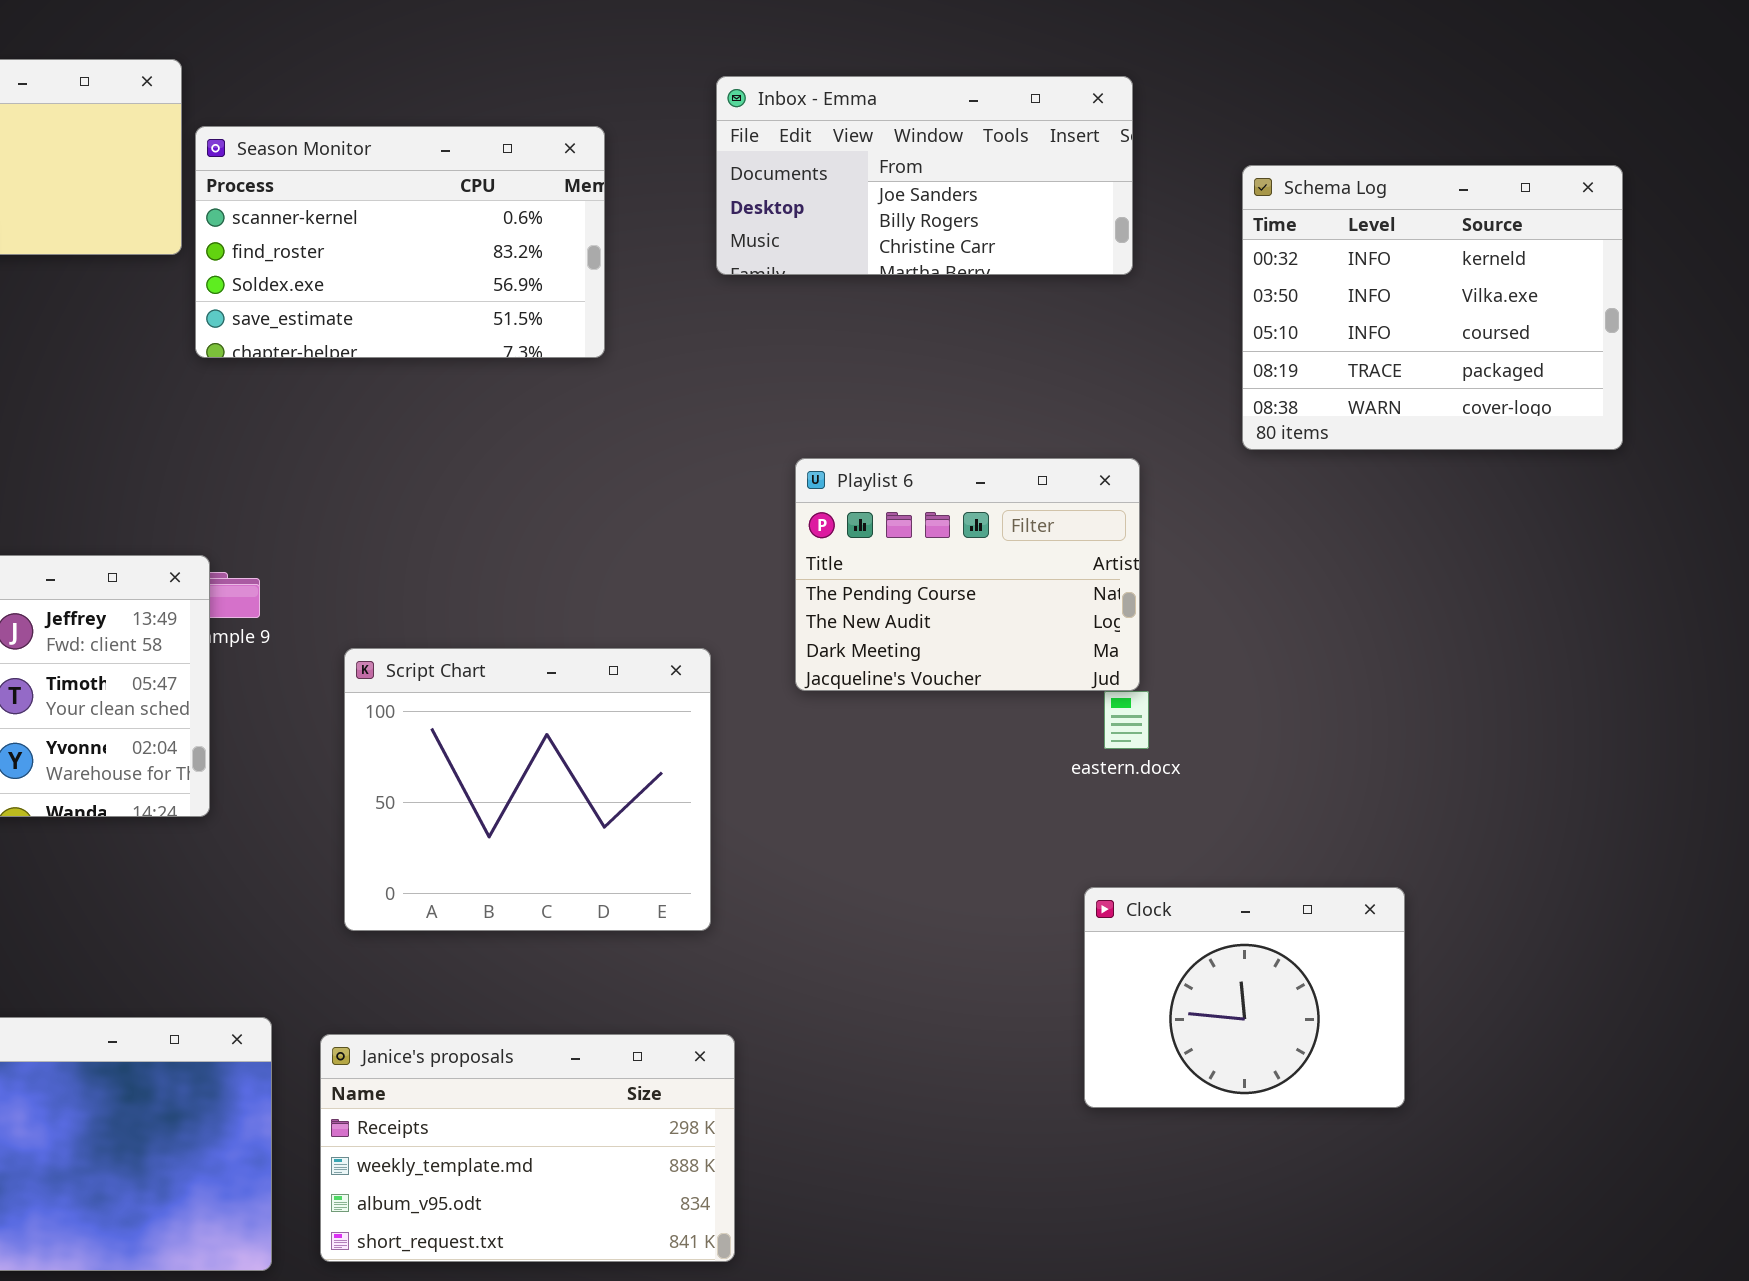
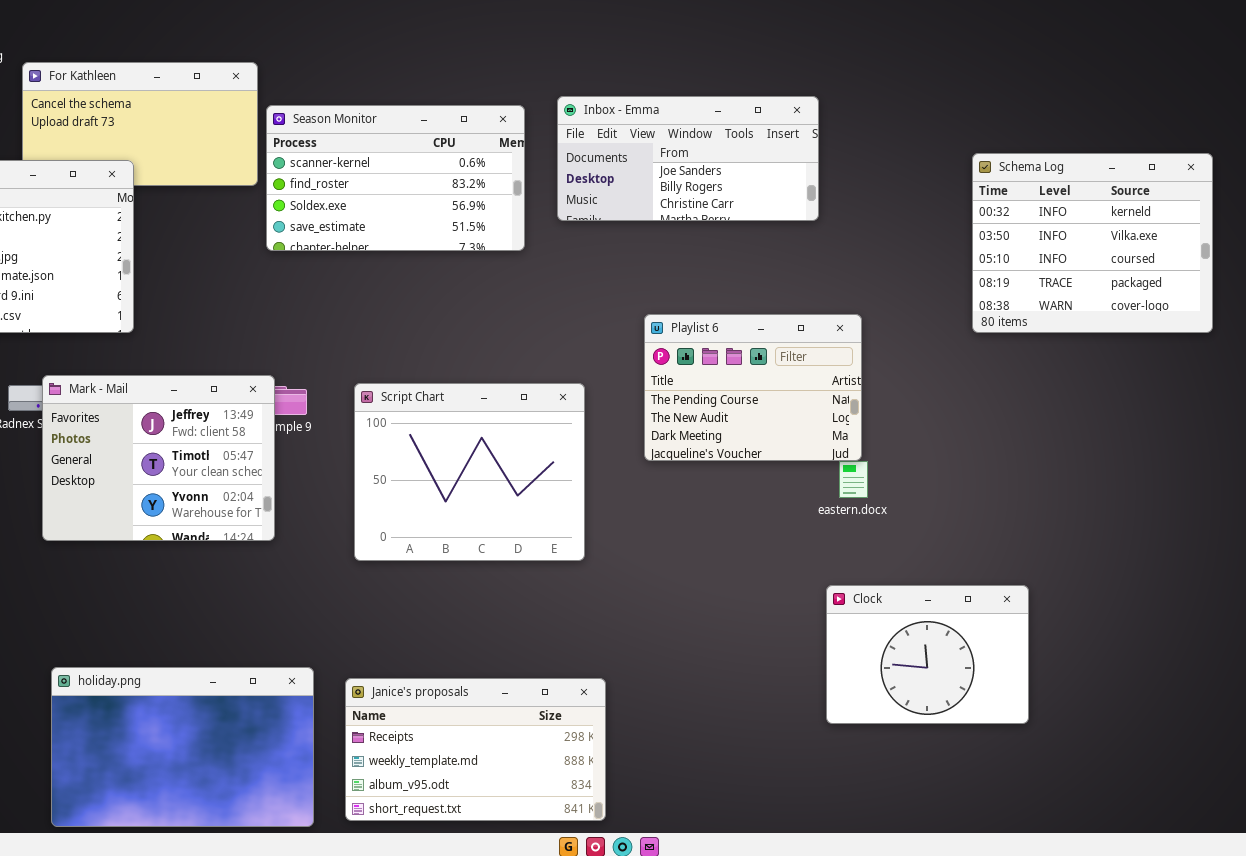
Inbox - Emma: [716,76,1133,275] -> [557,96,819,221], moved
Schema Log: [1242,165,1623,450] -> [972,153,1213,333], moved
Script Chart: [344,648,711,931] -> [354,383,585,561], moved

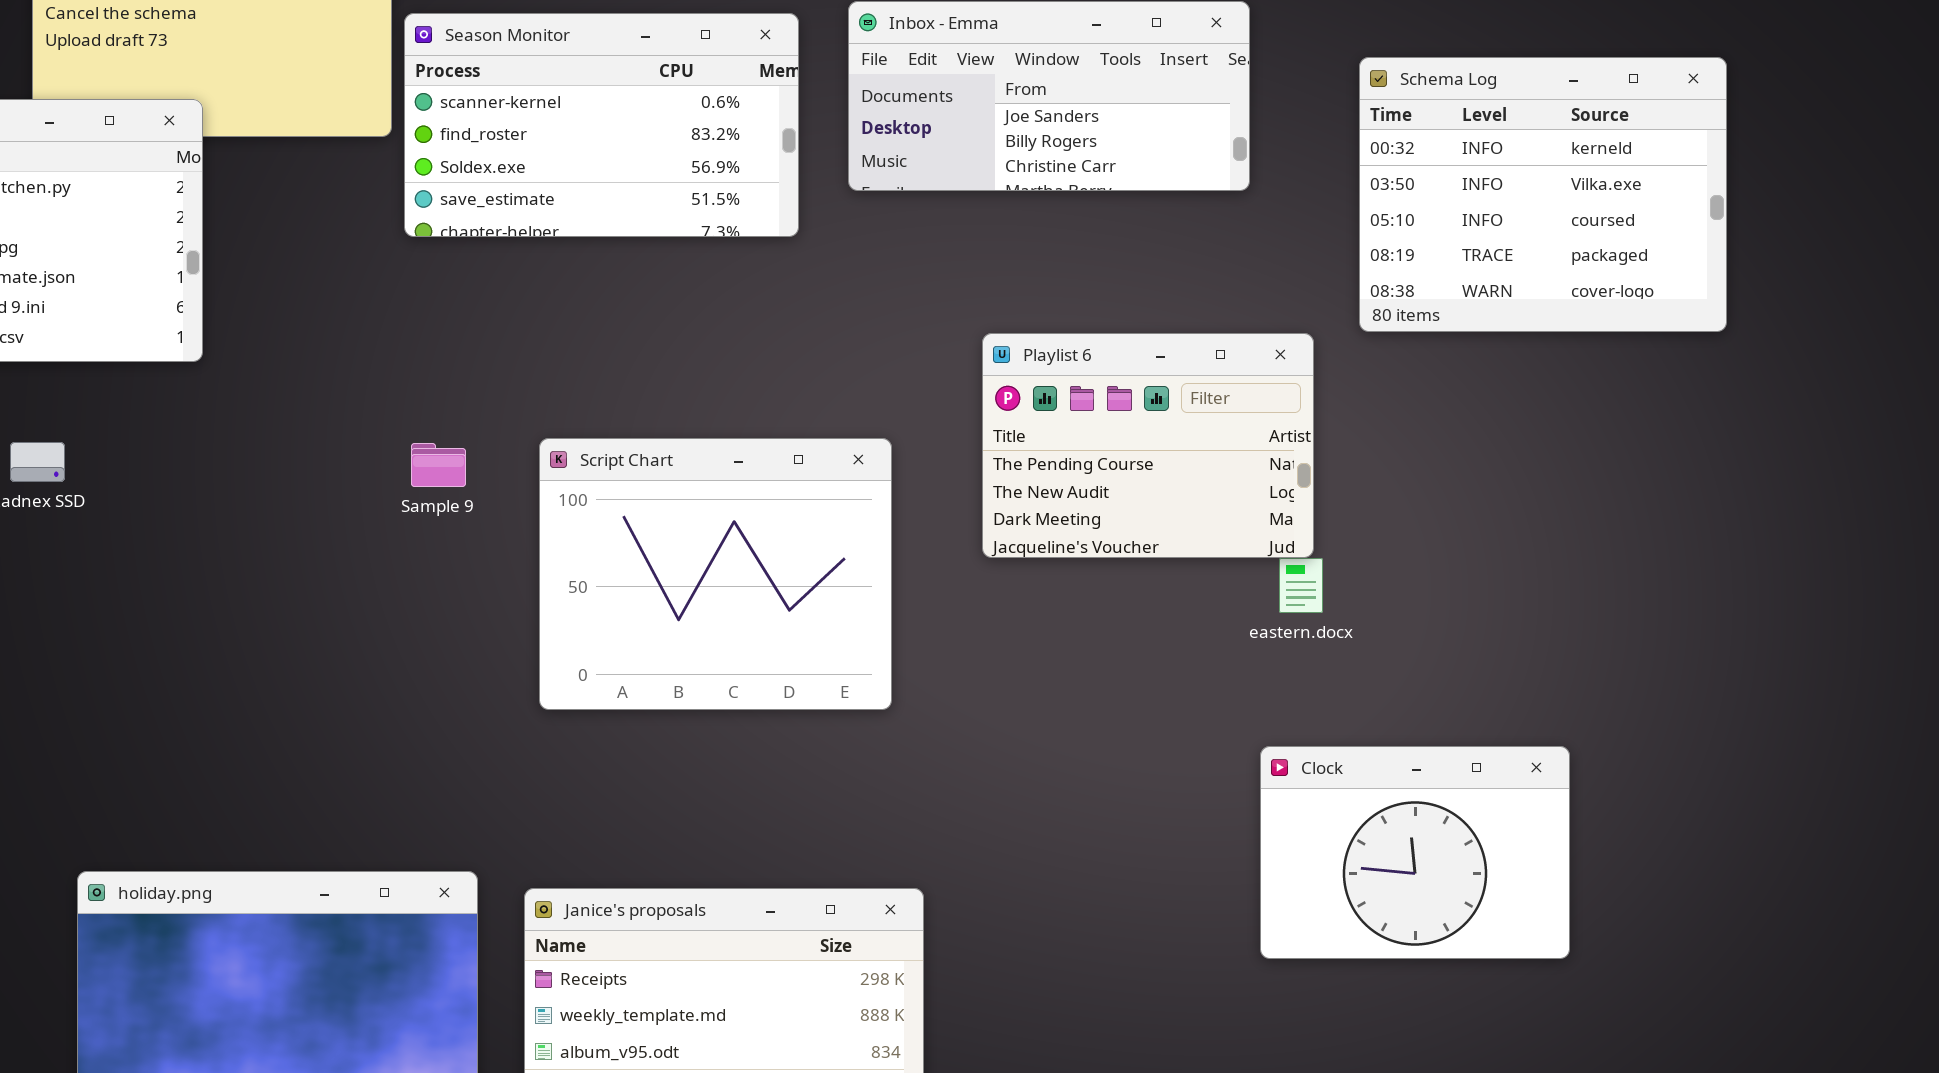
Schema Log: [972,153,1213,333] -> [1359,57,1727,332], moved
Mark - Mail: [42,375,275,541] -> none, closed

